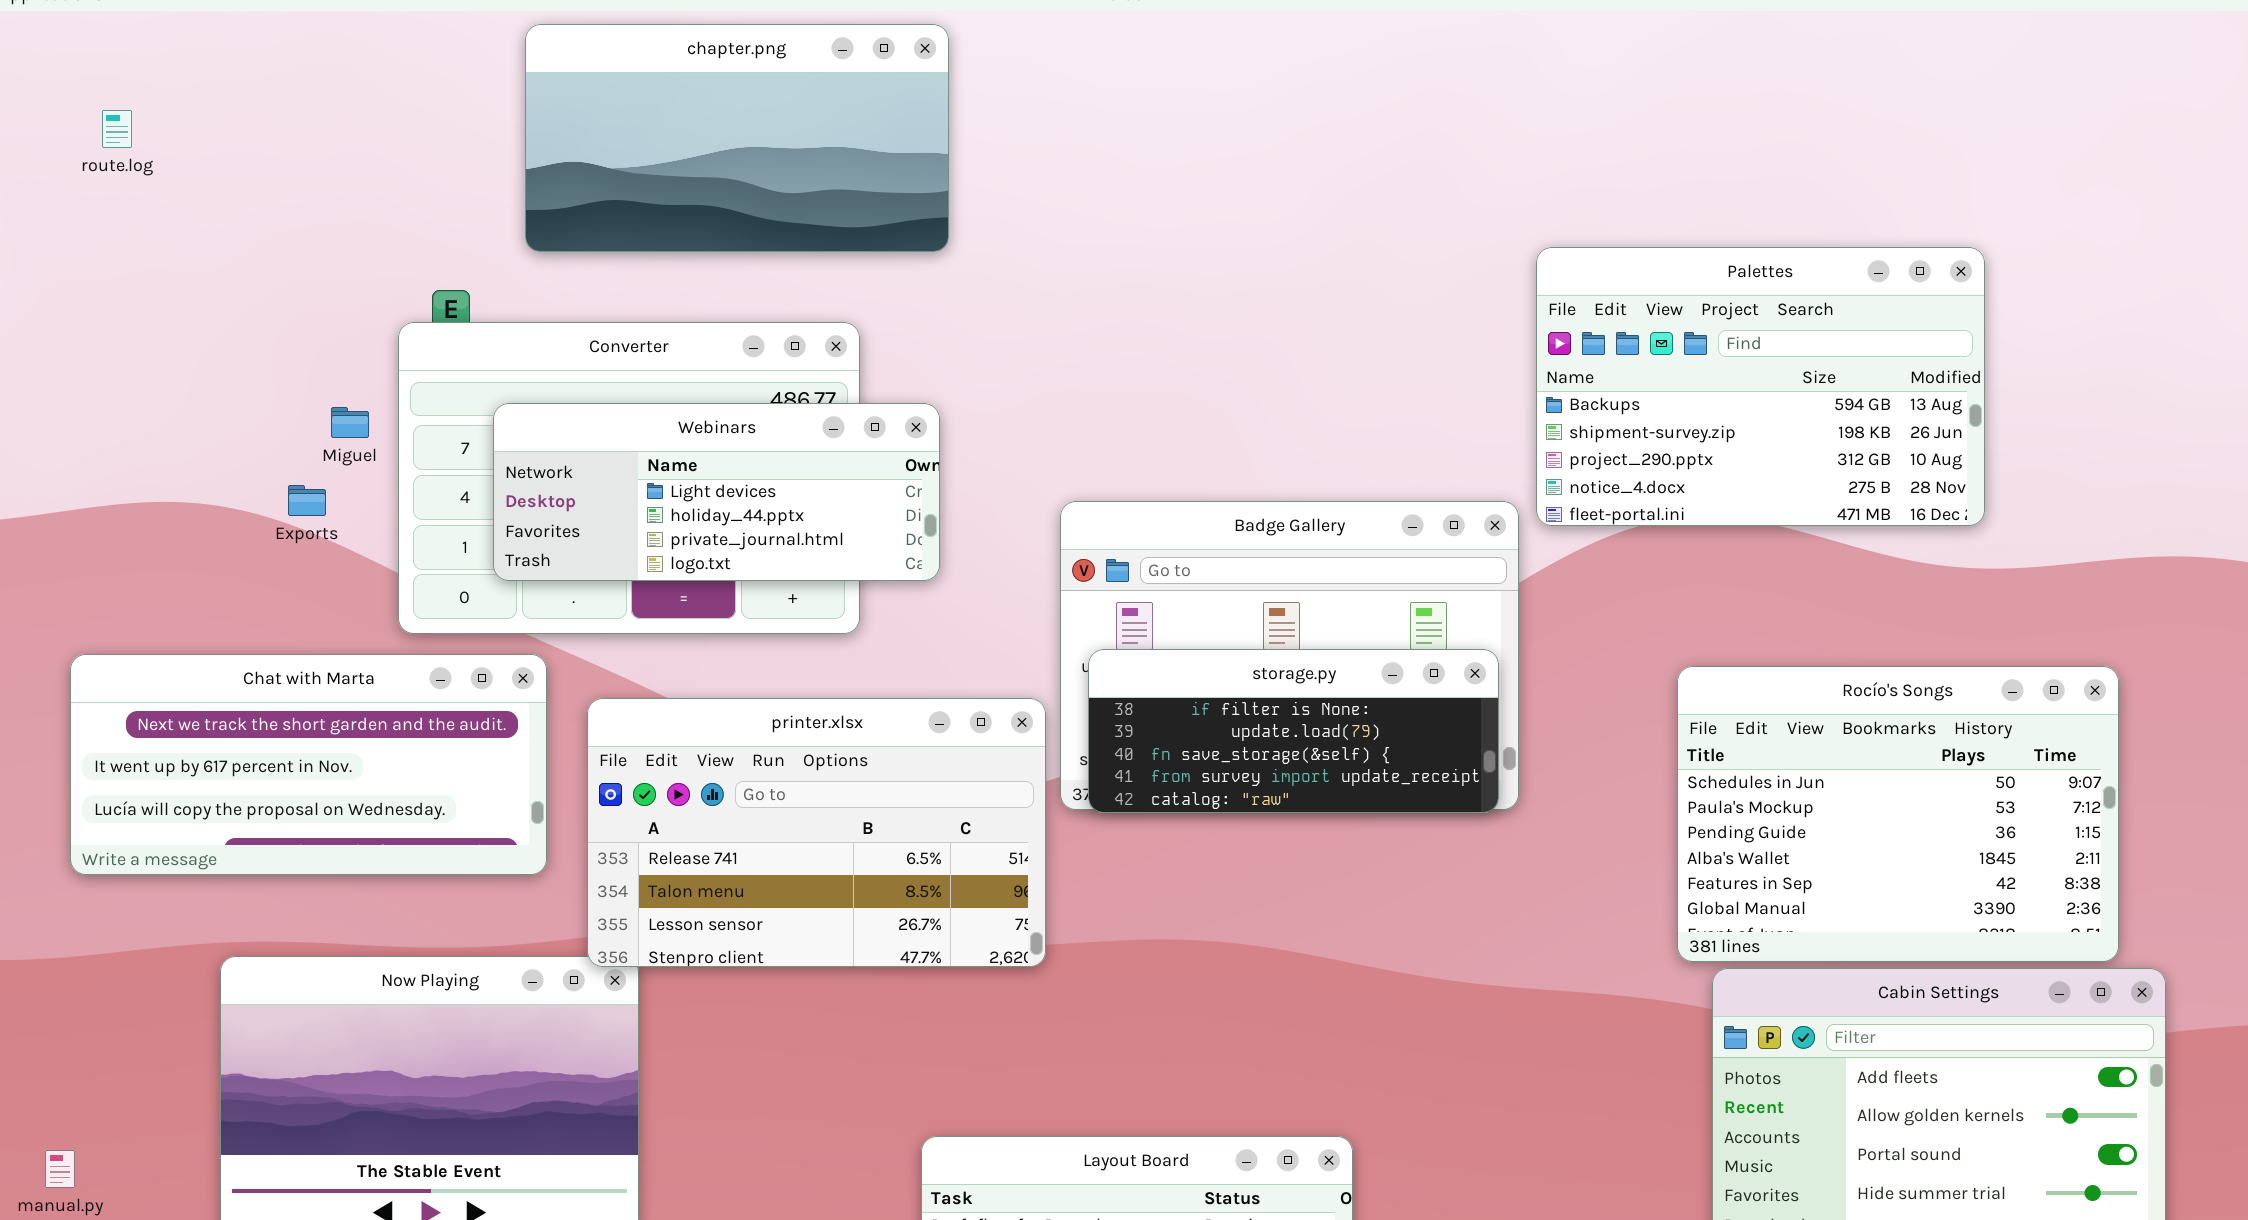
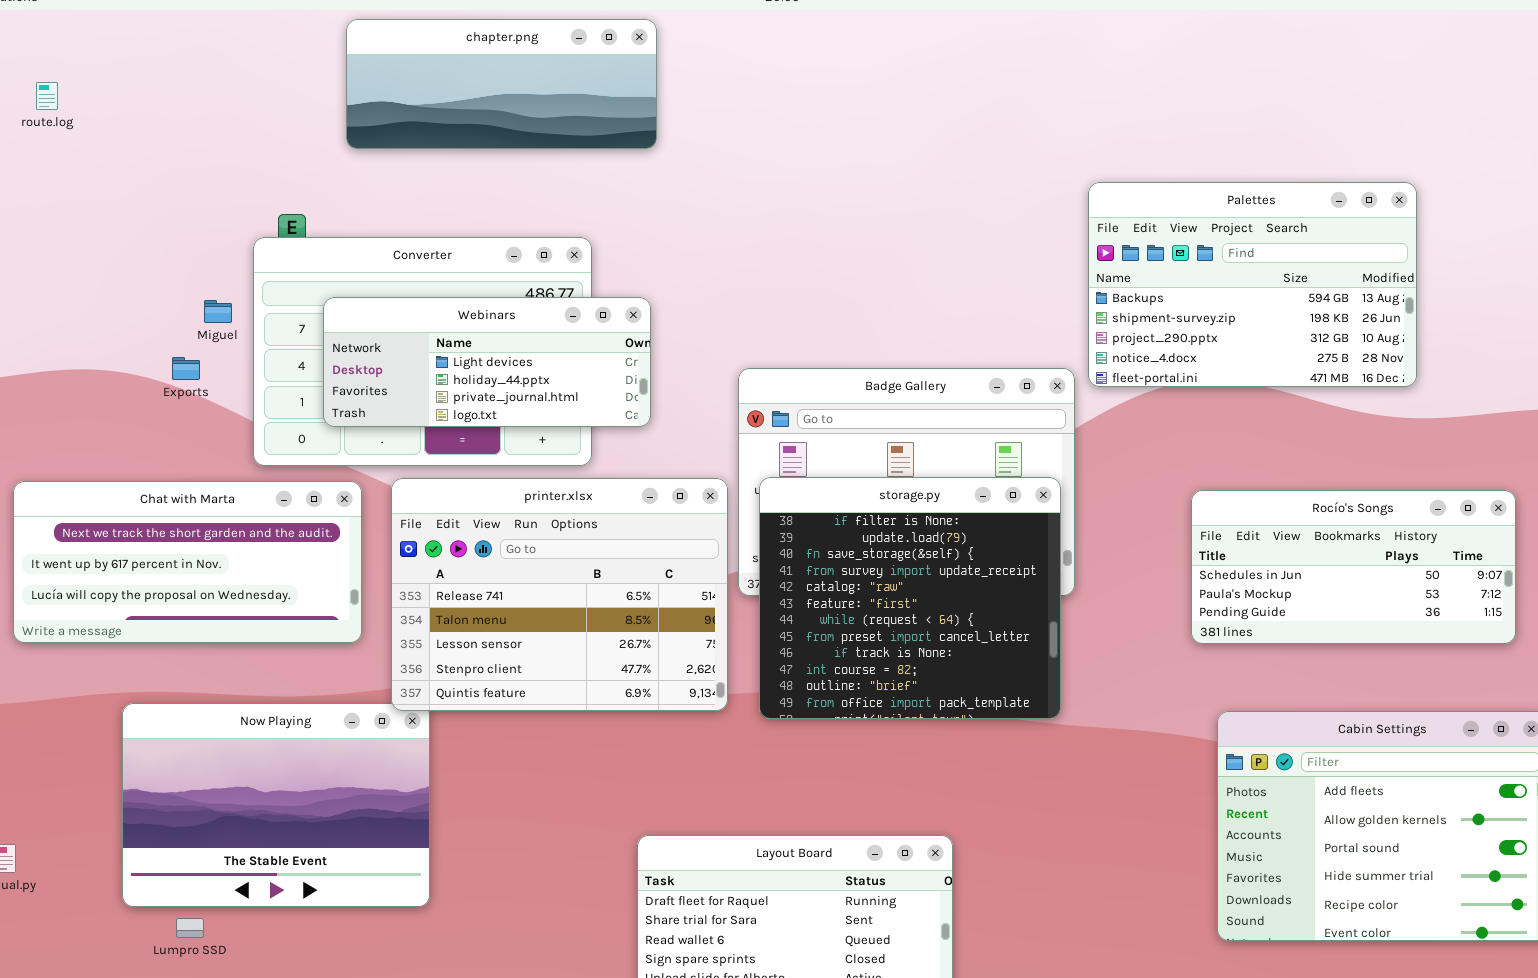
chapter.png: [525,24,949,252] -> [346,19,657,149], resized
storage.py: [1088,649,1499,813] -> [759,477,1061,719], resized
Rocío's Songs: [1677,666,2119,962] -> [1191,490,1516,644], resized
printer.xlsx: [587,698,1046,967] -> [391,478,728,711], resized

